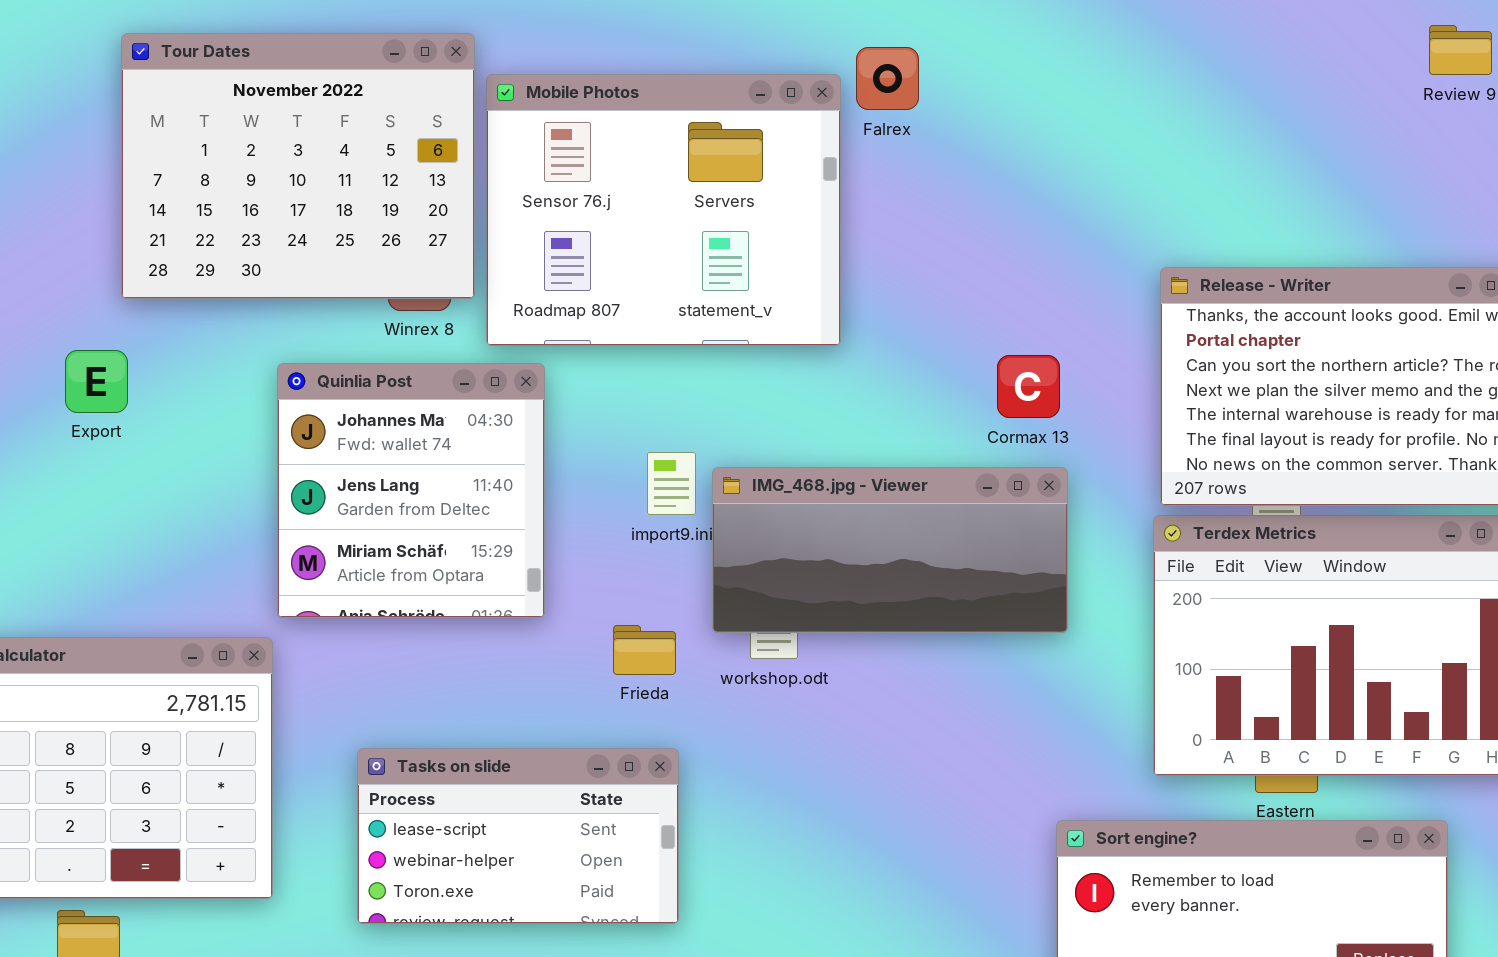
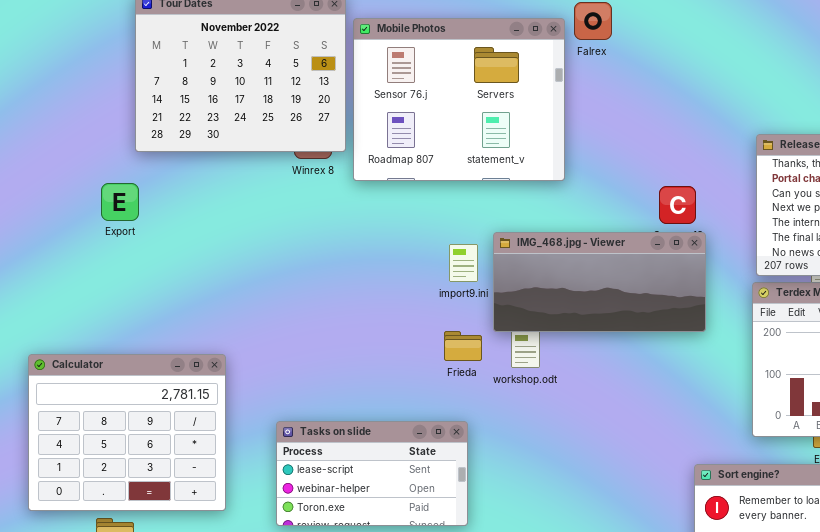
Quinlia Post: [277,363,545,618] -> none, closed
IMG_468.jpg - Viewer: [712,467,1068,633] -> [493,232,706,332], moved
Frieda: [613,625,676,675] -> [444,331,482,361], moved

